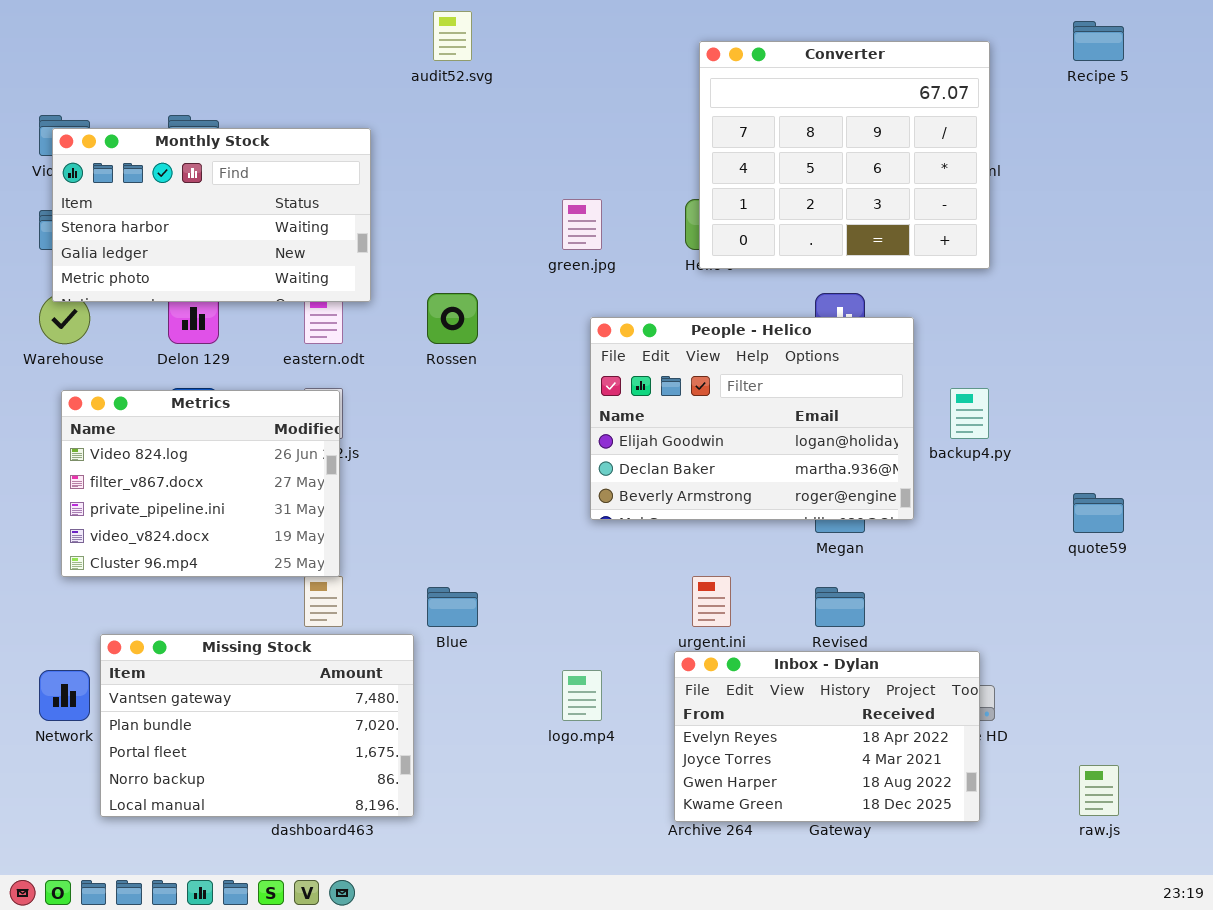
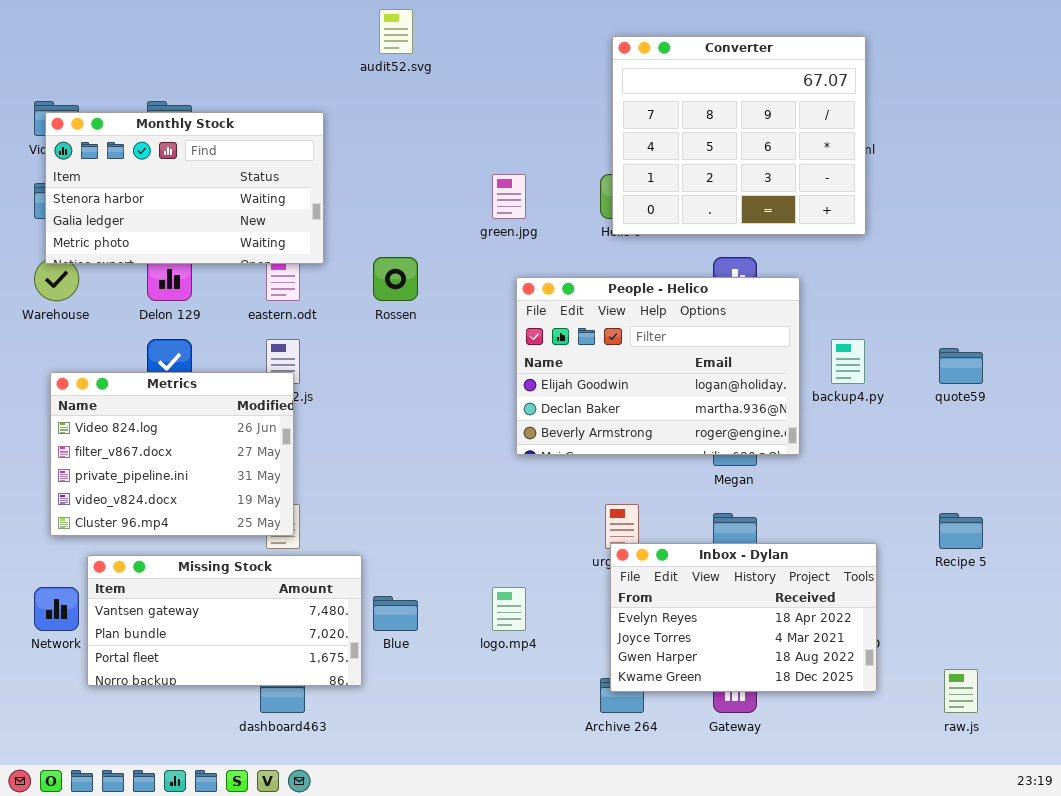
Recipe 5: [1073,21,1124,61] -> [939,513,983,549], moved
Metrics: [61,390,340,577] -> [50,372,294,536], moved
quote59: [1073,493,1124,533] -> [939,348,983,384], moved
Blue: [427,587,478,627] -> [373,596,418,631], moved
Missing Stock: [100,634,414,817] -> [87,555,362,686], resized
Inbox - Dylan: [674,651,980,822] -> [610,543,877,692], moved

